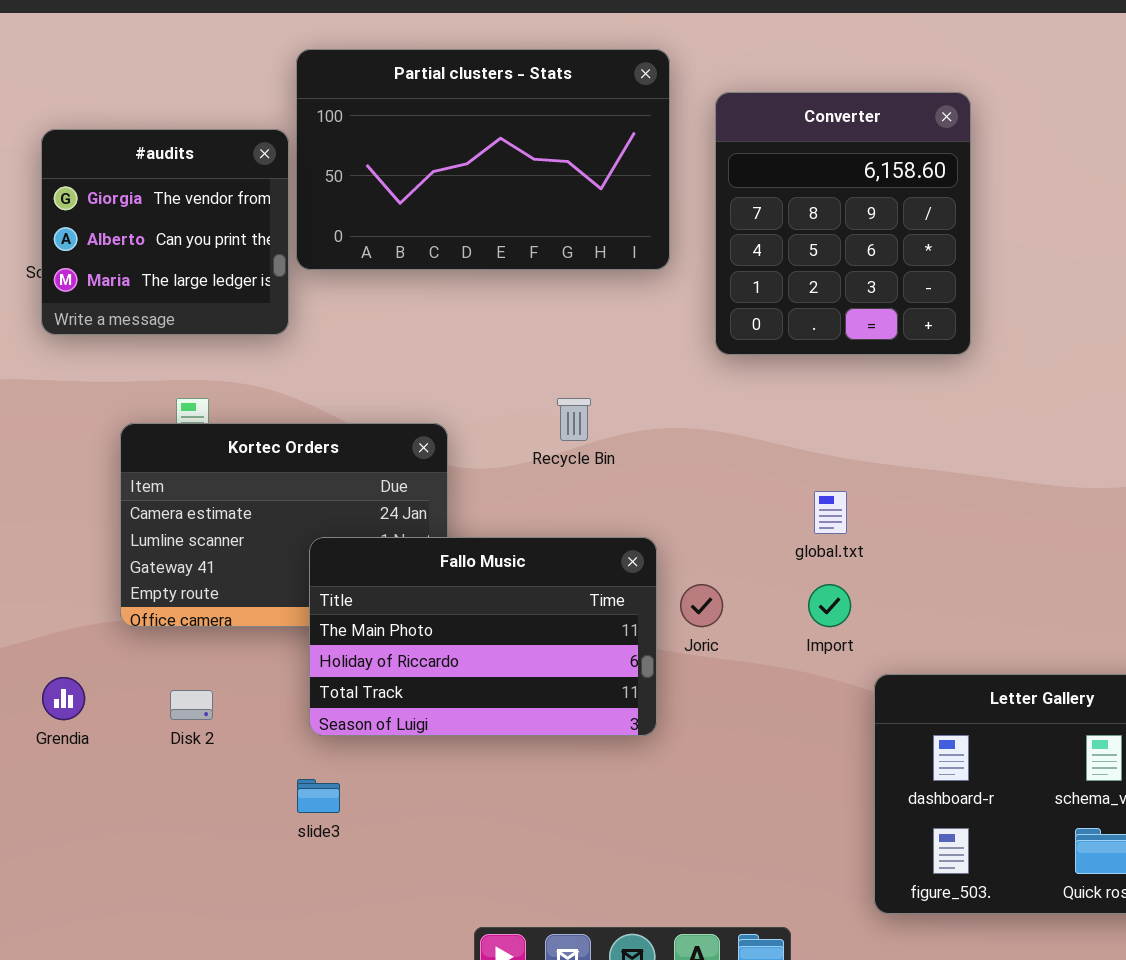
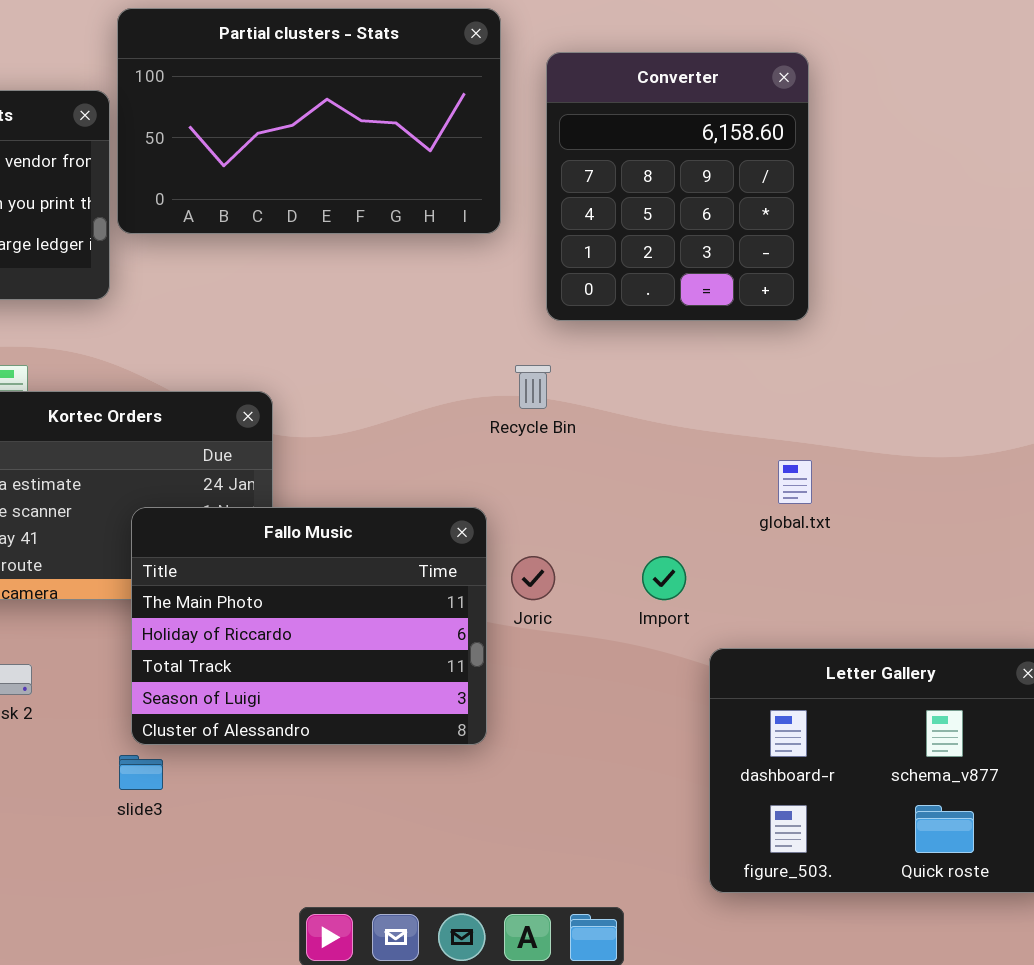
Recycle Bin: [557,398,591,441] -> [515,365,551,409], moved
global.txt: [814,491,847,534] -> [778,460,812,504], moved
Fallo Music: [309,537,657,736] -> [131,507,487,745], resized

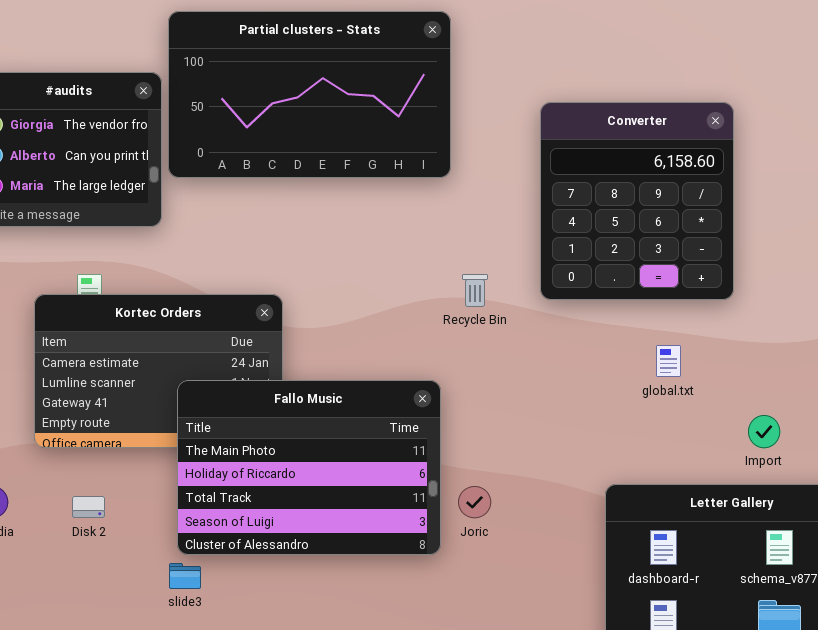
Converter: [546,52,809,321] -> [540,102,734,300], moved
Joric: [511,556,555,600] -> [458,486,491,518], moved
Import: [642,556,686,600] -> [748,415,780,448], moved

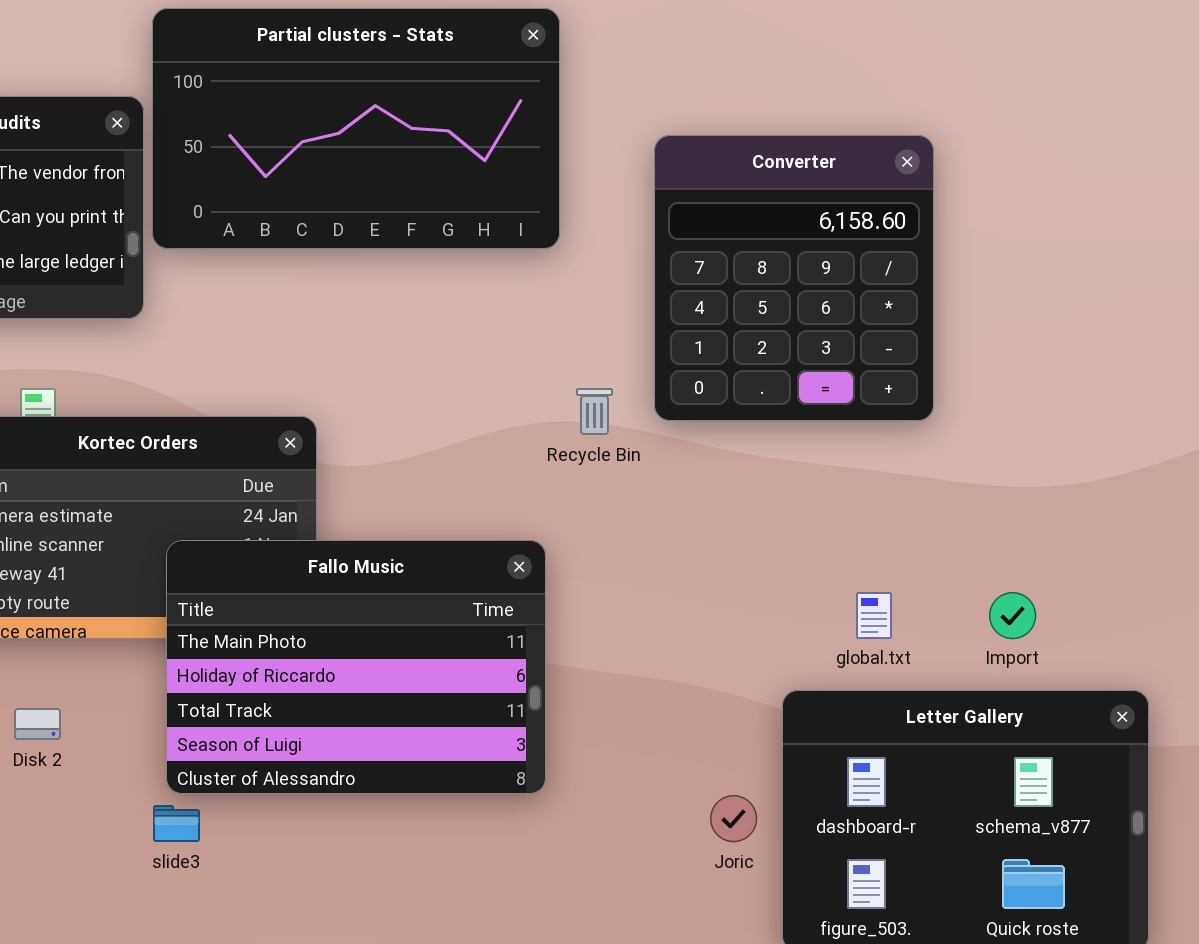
Converter: [540,102,734,300] -> [654,135,934,421], moved
global.txt: [656,345,681,377] -> [856,592,892,639], moved
Joric: [458,486,491,518] -> [710,795,757,842], moved

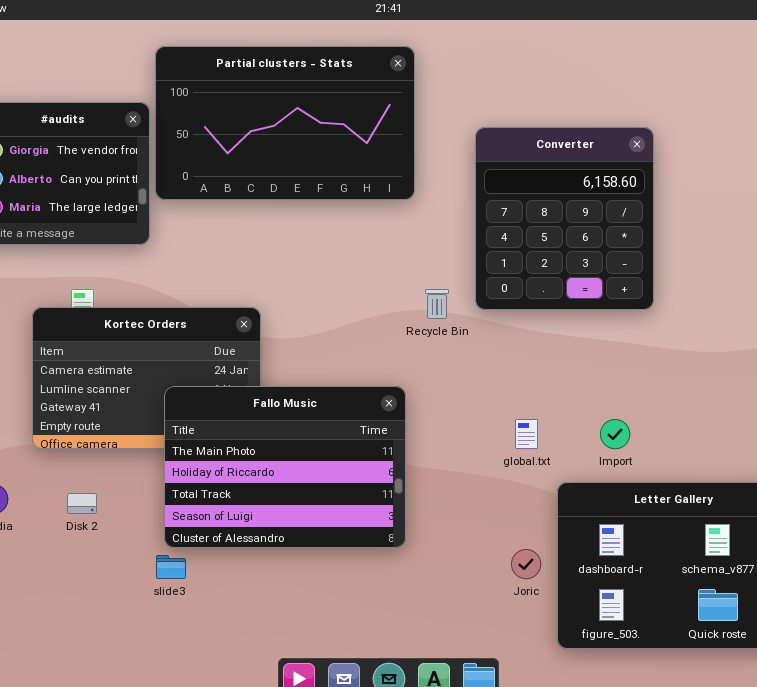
global.txt: [856,592,892,639] -> [515,419,538,449], moved
Import: [989,592,1036,639] -> [600,419,630,449], moved

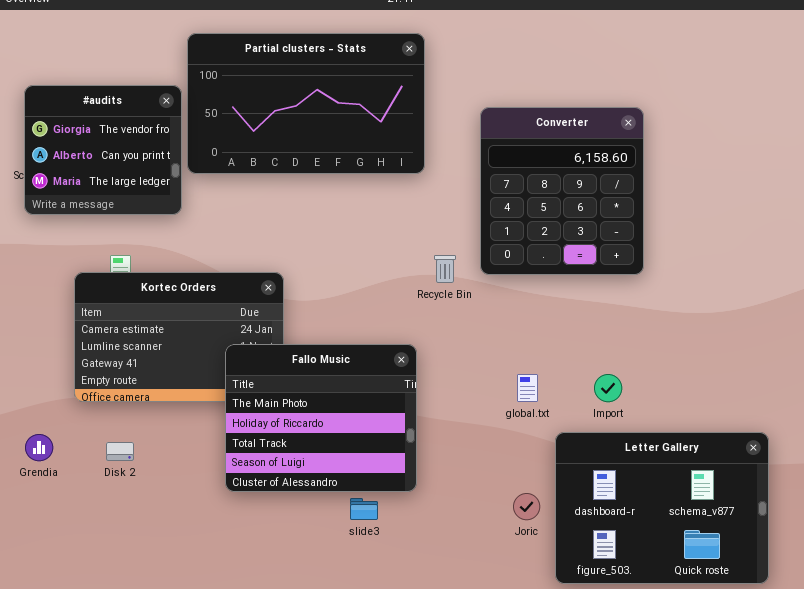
Fallo Music: [164,386,406,548] -> [225,344,417,492], resized
slide3: [156,555,186,579] -> [350,498,378,520], moved

